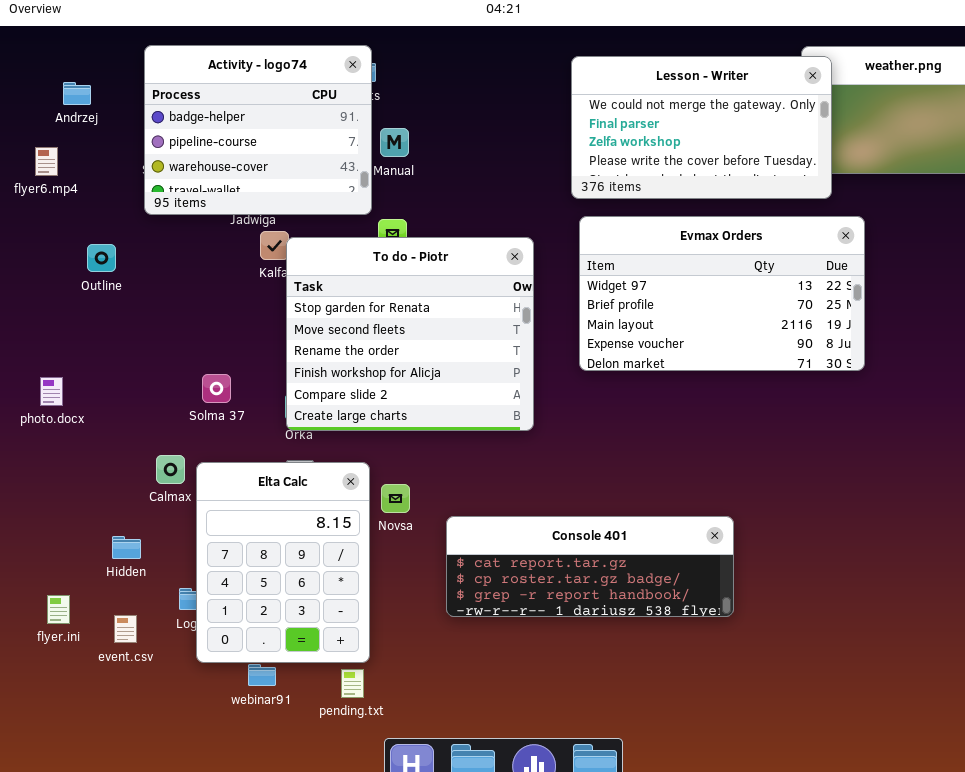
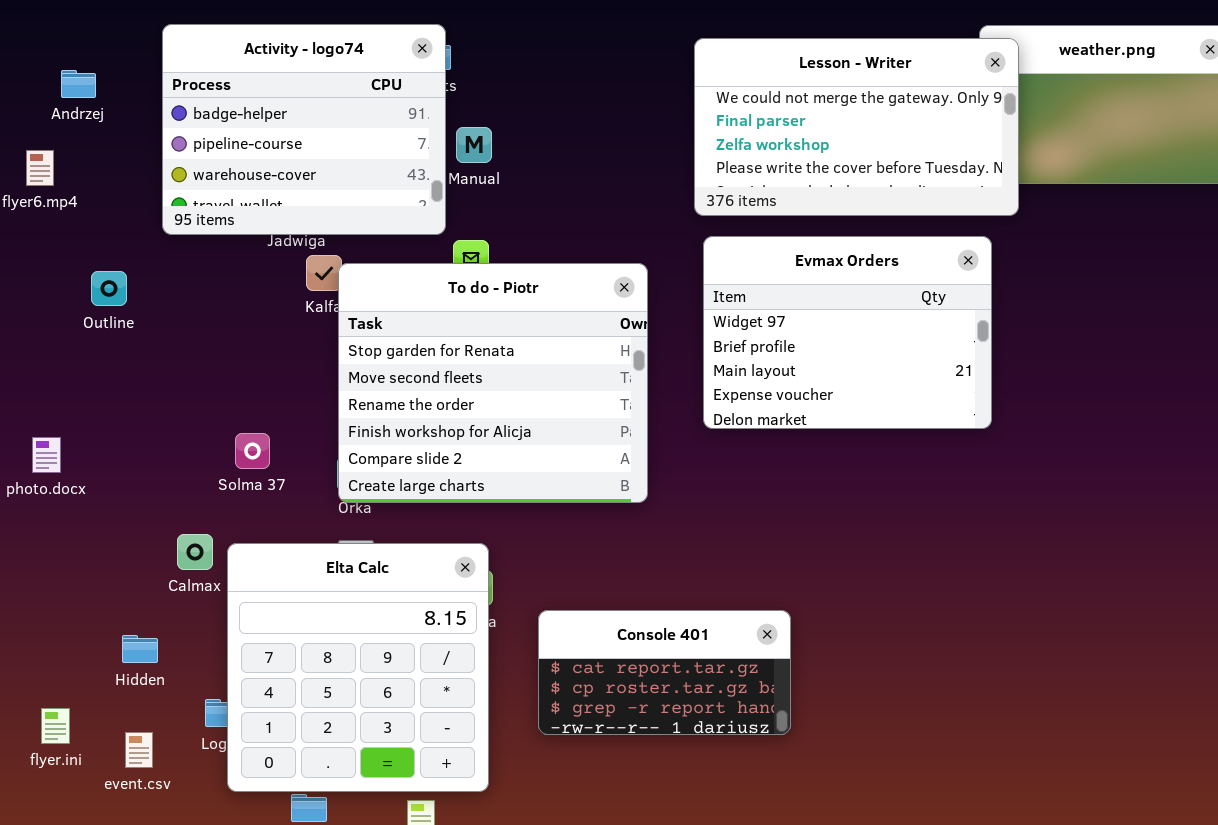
Evmax Orders: [579,216,865,371] -> [703,236,992,429], resized
Elta Calc: [196,462,370,663] -> [227,543,489,792], resized
Console 401: [446,516,734,617] -> [538,610,791,735], resized

